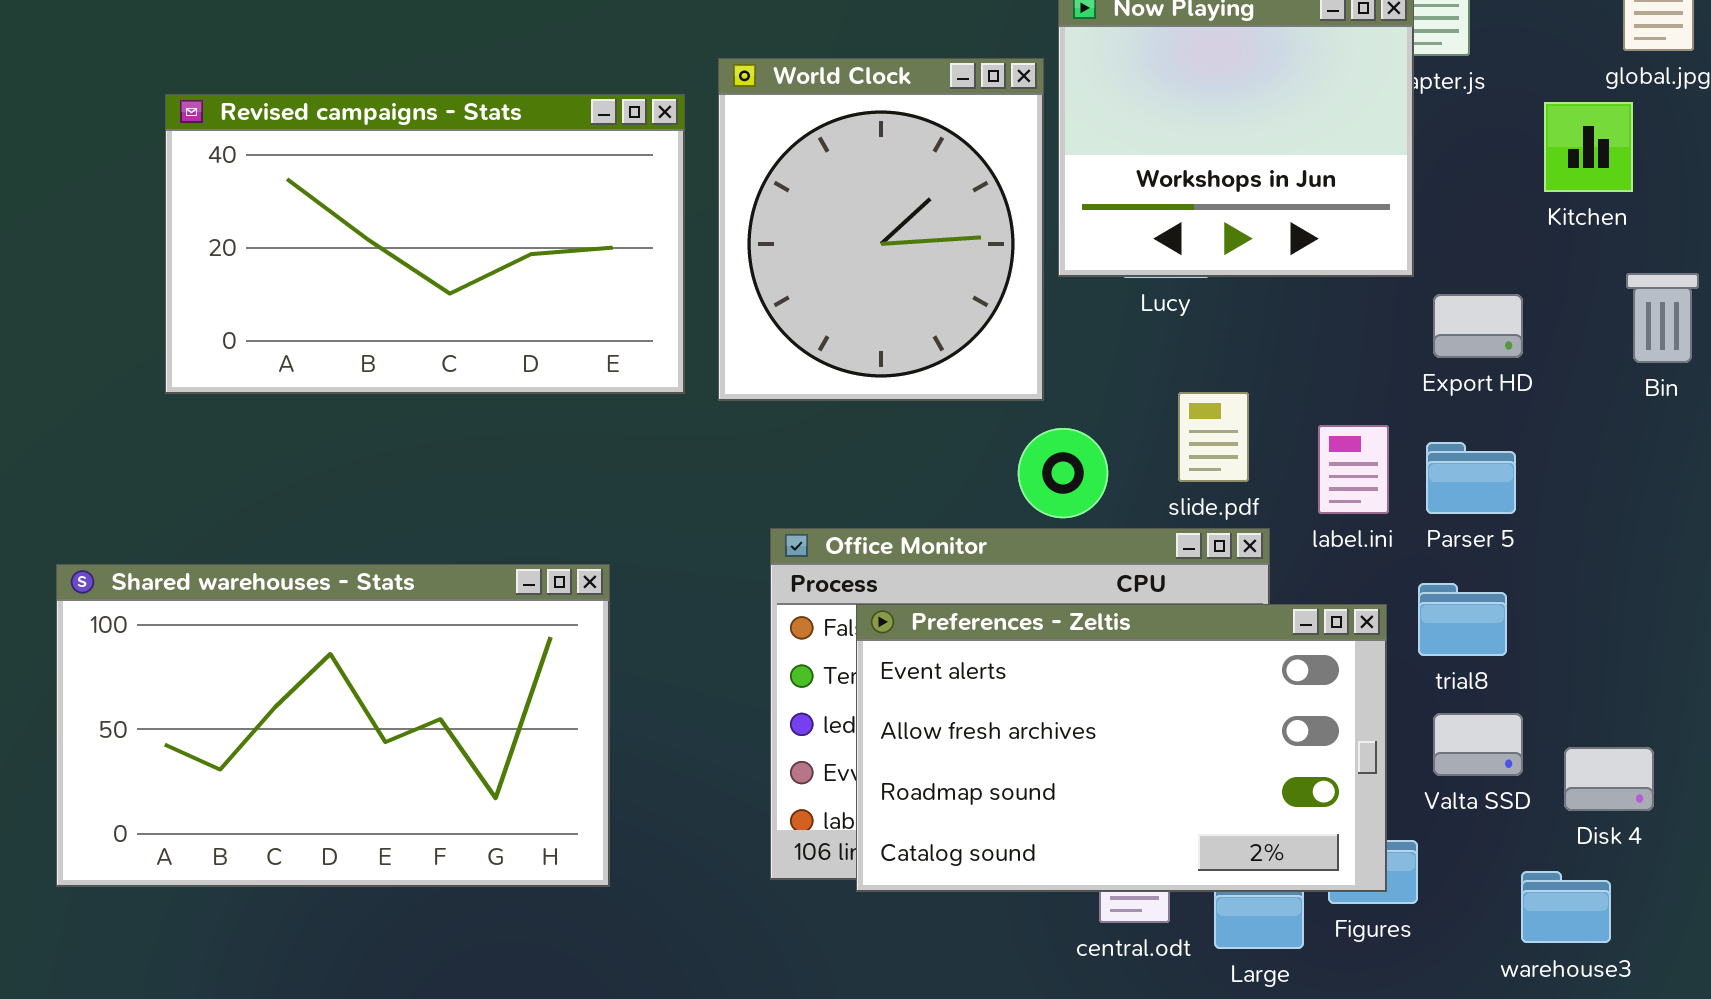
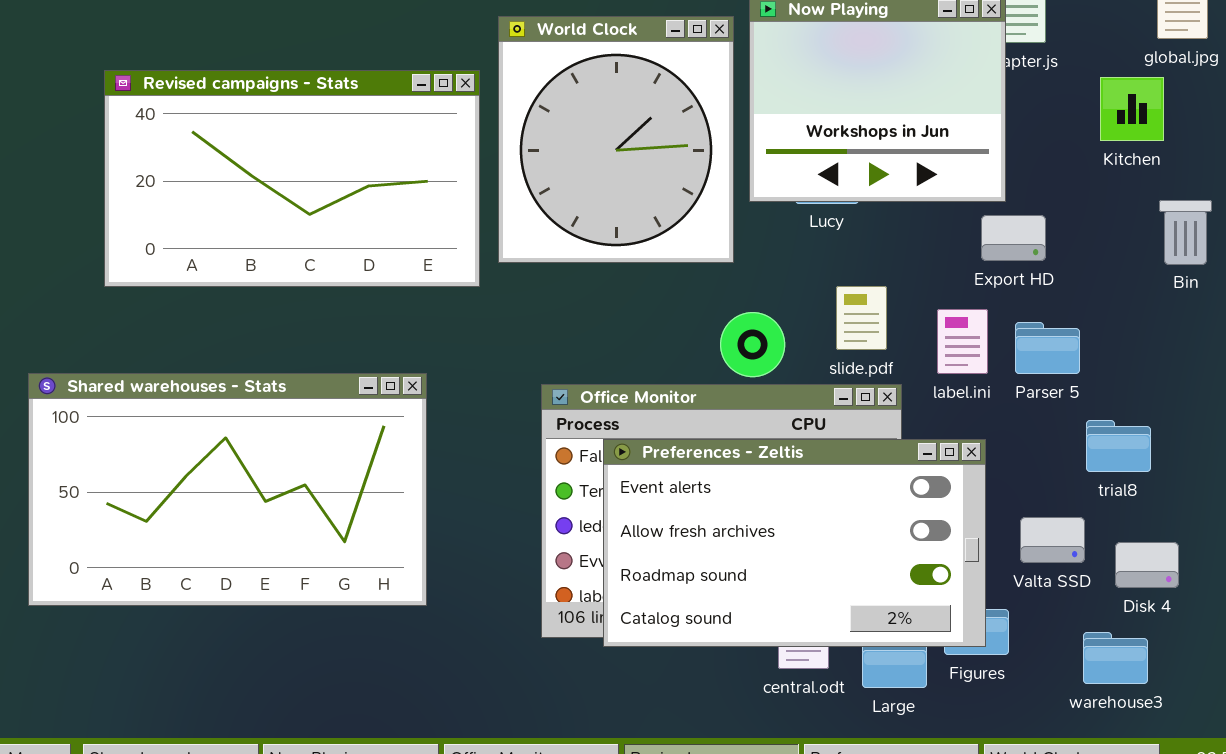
World Clock: [718,58,1044,401] -> [498,16,734,263], moved
Export HD: [1433,294,1523,358] -> [981,215,1046,261], moved
Shared warehouses - Stats: [56,564,610,887] -> [28,373,427,606], moved
trial8: [1418,583,1507,656] -> [1086,420,1151,472], moved

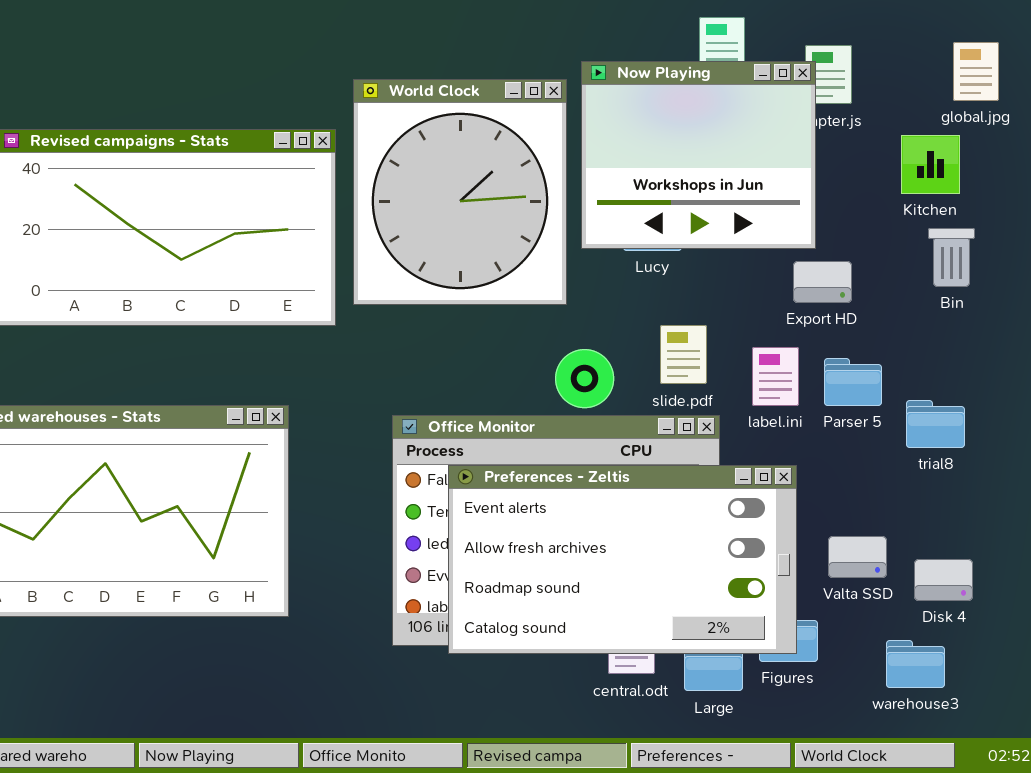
Bin: [1159,200,1212,265] -> [928,228,975,287], moved
trial8: [1086,420,1151,472] -> [906,400,965,448], moved

